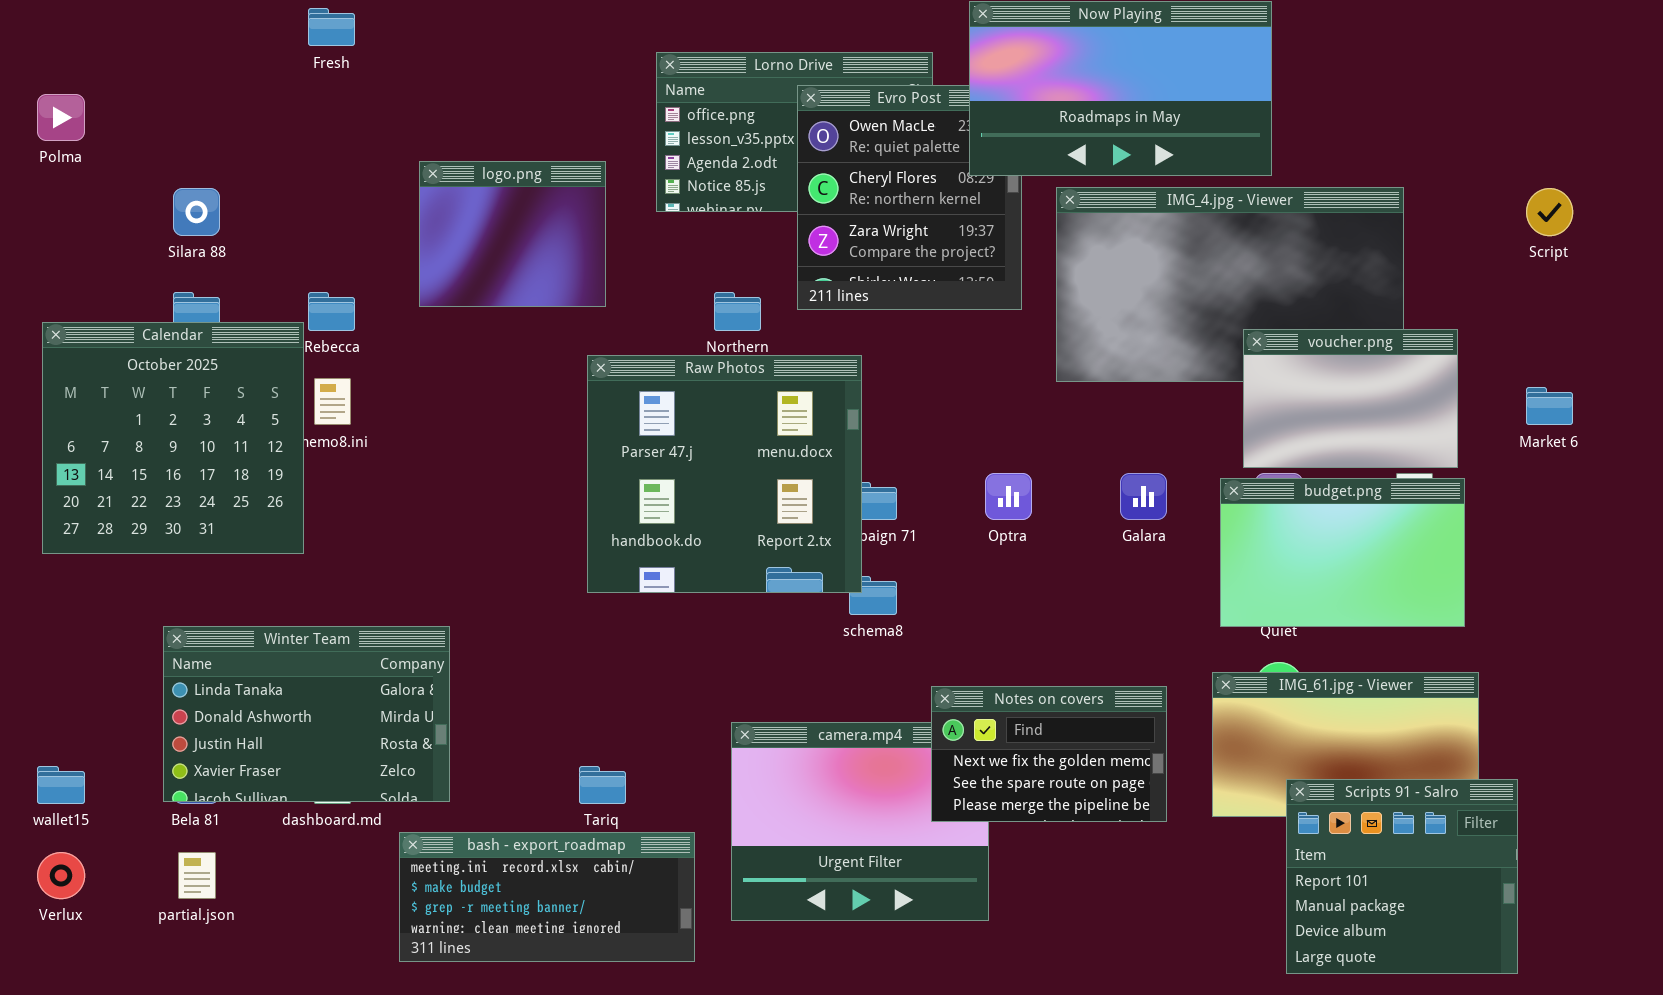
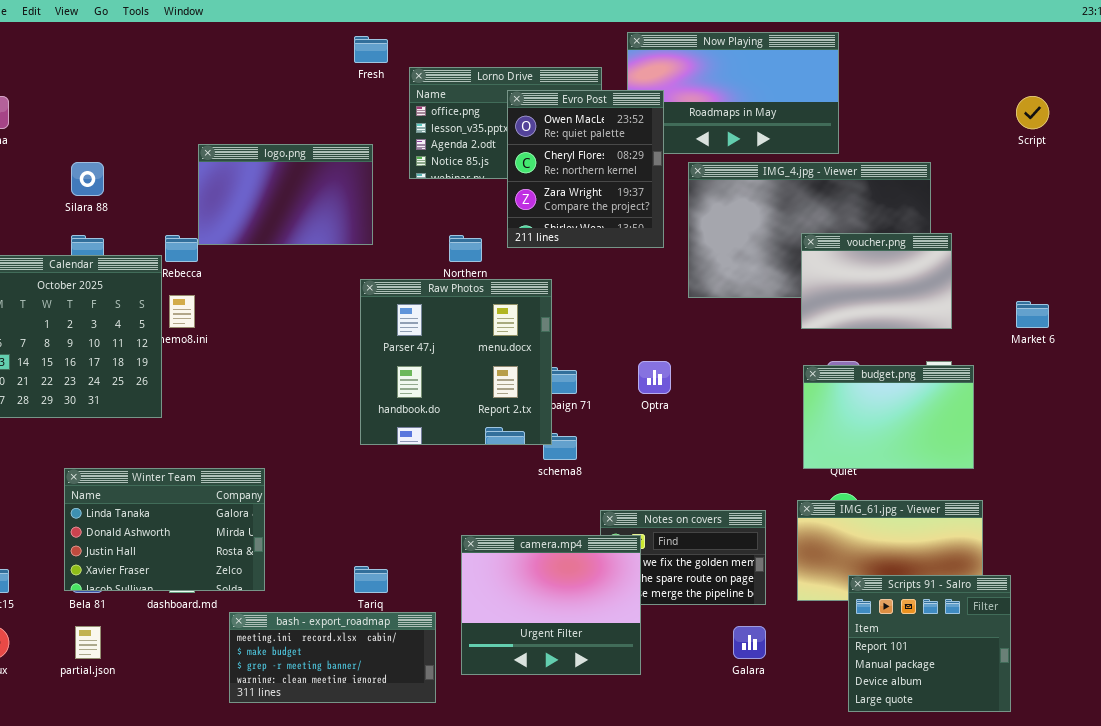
Fresh: [308,8,355,46] -> [354,36,388,63], moved
Evro Post: [797,85,1022,310] -> [507,90,664,248], raised
logo.png: [419,161,606,307] -> [198,144,373,245], resized
Script: [1526,188,1573,236] -> [1016,96,1049,129], moved
voucher.png: [1243,329,1458,468] -> [801,233,952,329], moved
Galara: [1120,473,1167,520] -> [733,626,766,659], moved
camera.mp4: [731,722,989,921] -> [461,535,641,675], raised

